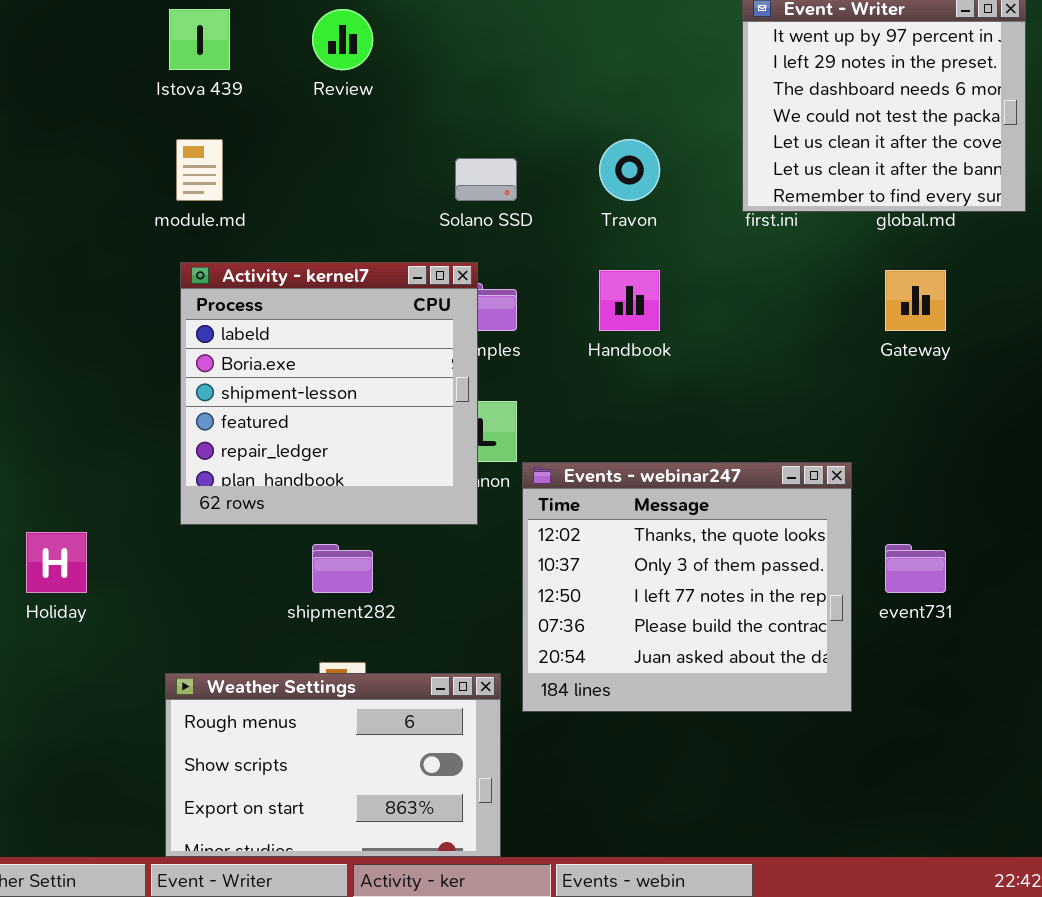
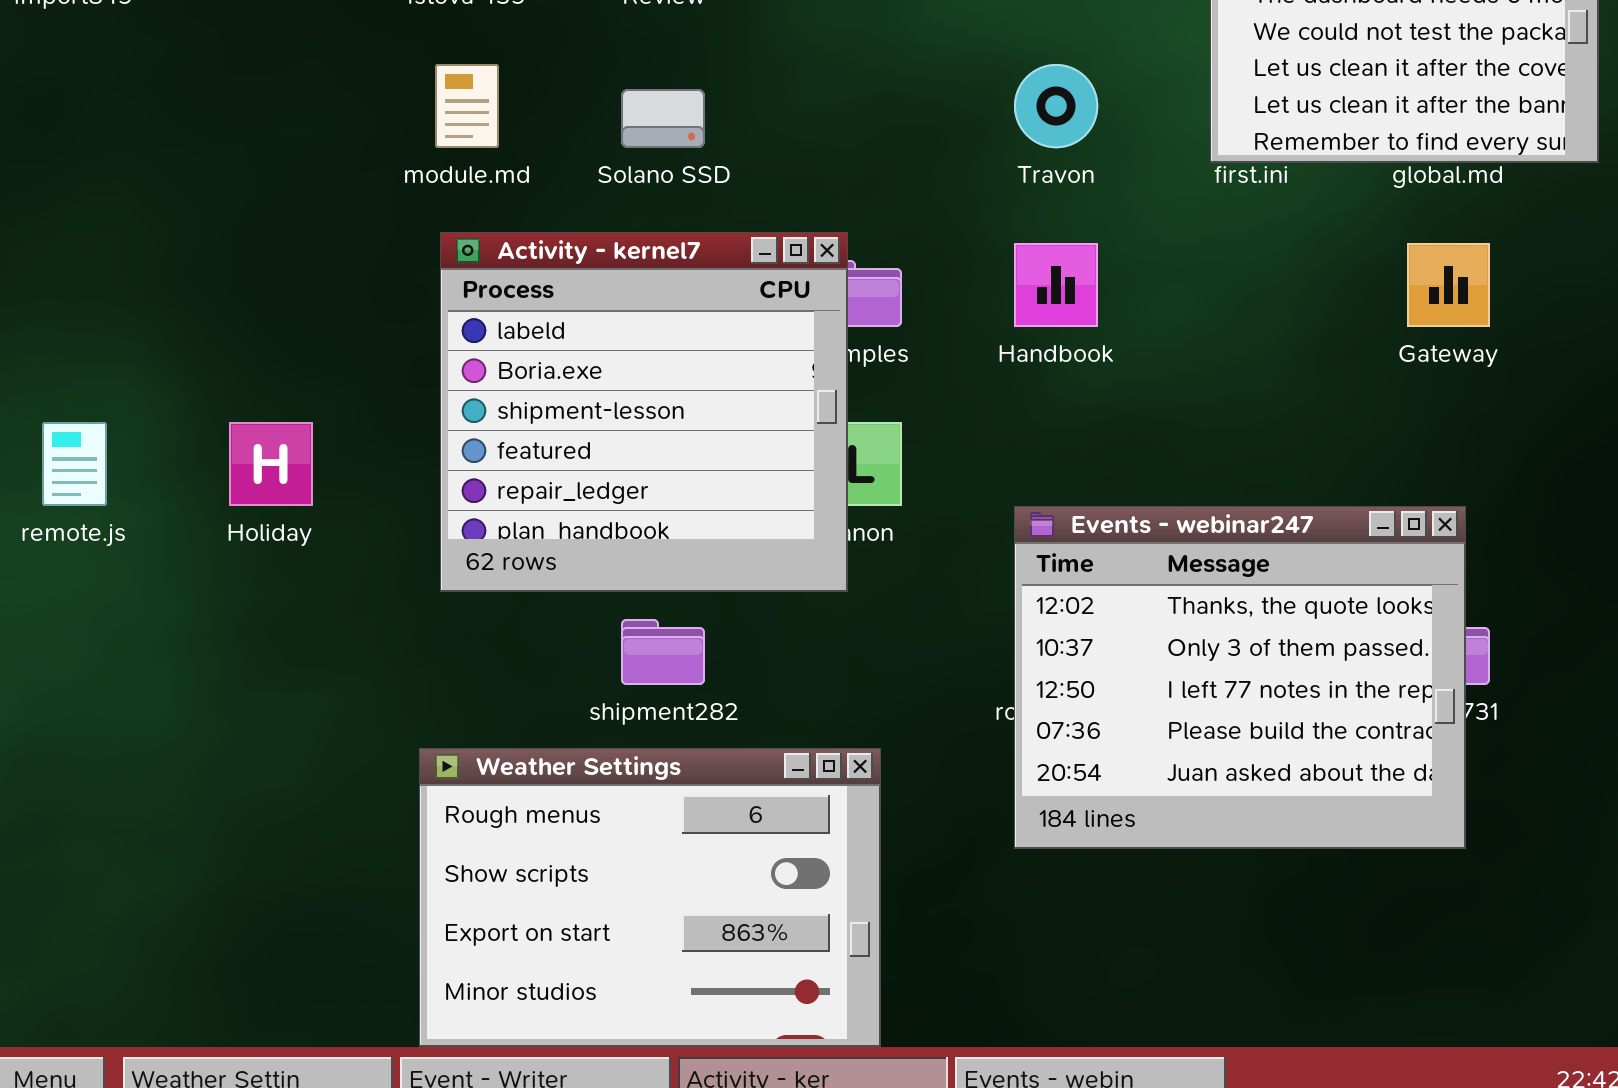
Solano SSD: [455,158,517,201] -> [621,89,705,148], moved
Events - webinar247: [522,462,852,712] -> [1014,506,1466,849], moved
Holiday: [26,532,87,593] -> [229,422,313,506], moved
Weather Settings: [165,673,501,857] -> [419,748,881,1047], resized

